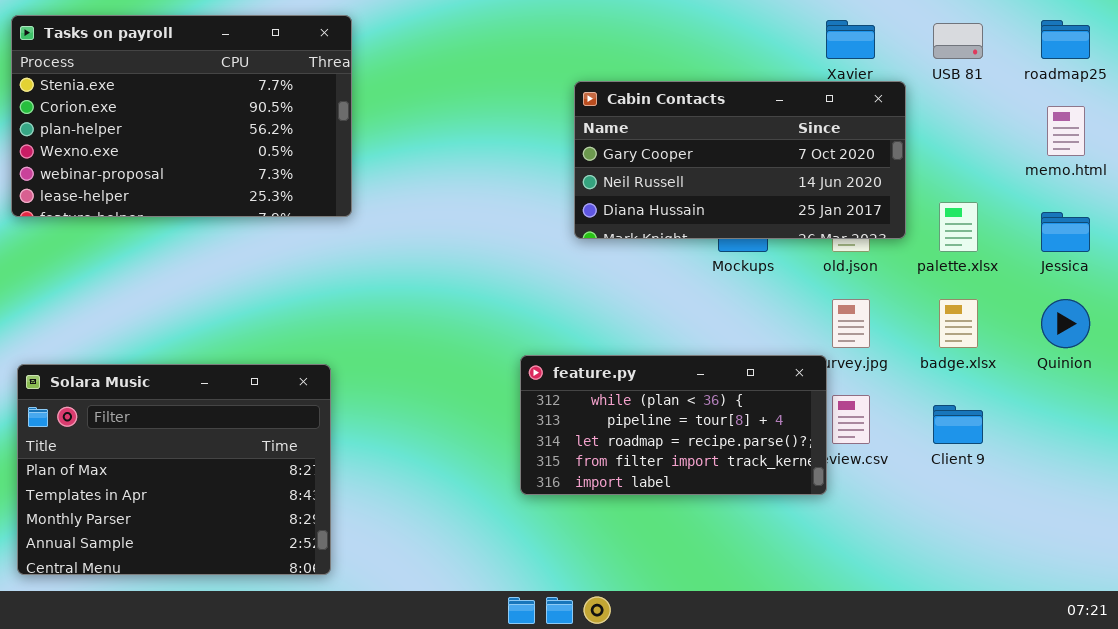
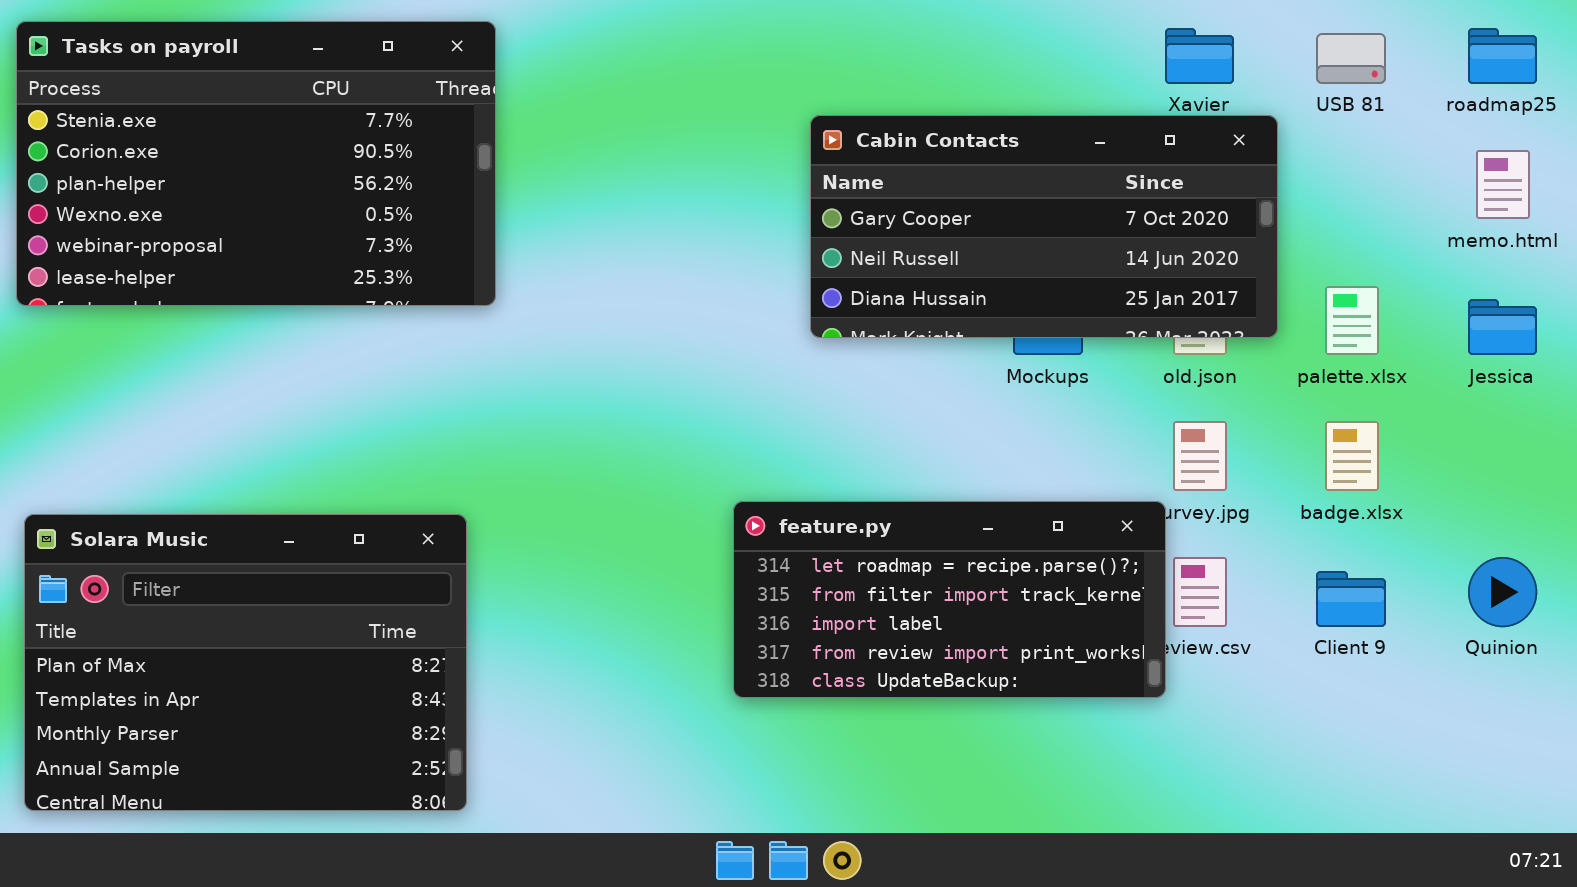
Quinion: [1041,299,1090,348] -> [1468,557,1537,627], moved
feature.py: [520,355,827,495] -> [733,501,1166,698], scrolled down 2 rows

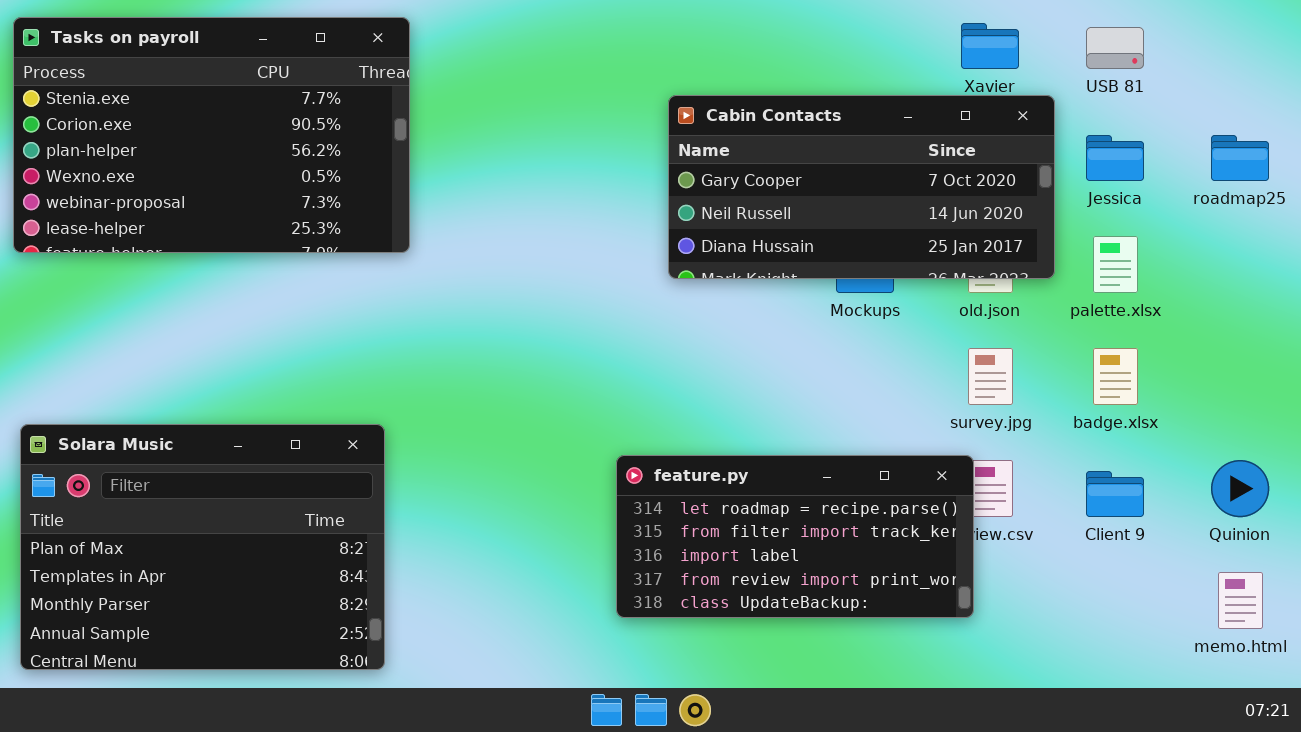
roadmap25: [1468,28,1537,84] -> [1211,135,1269,181], moved
memo.html: [1476,150,1530,219] -> [1218,572,1263,629], moved
Jessica: [1468,299,1537,355] -> [1086,135,1144,181], moved
feature.py: [733,501,1166,698] -> [616,455,974,618], moved

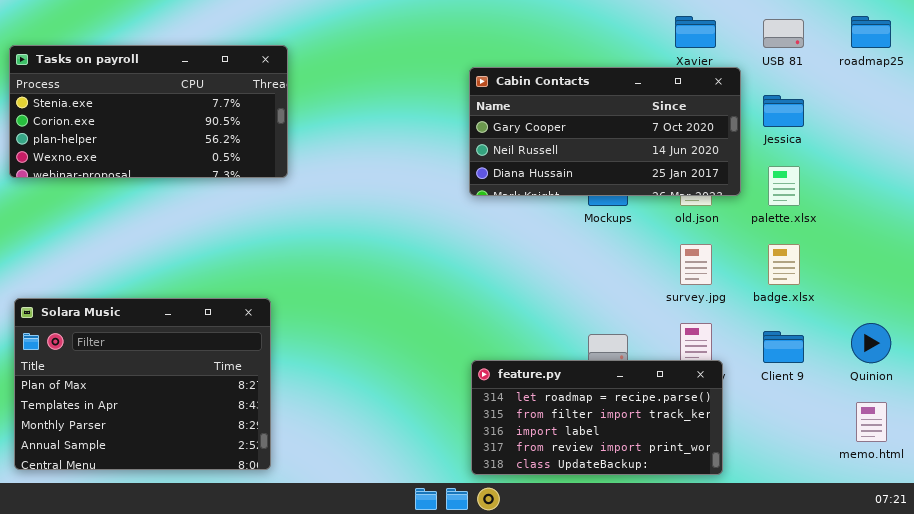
Tasks on payroll: [13,17,410,253] -> [9,45,288,178], resized
roadmap25: [1211,135,1269,181] -> [851,16,891,48], moved
feature.py: [616,455,974,618] -> [471,360,723,475], moved

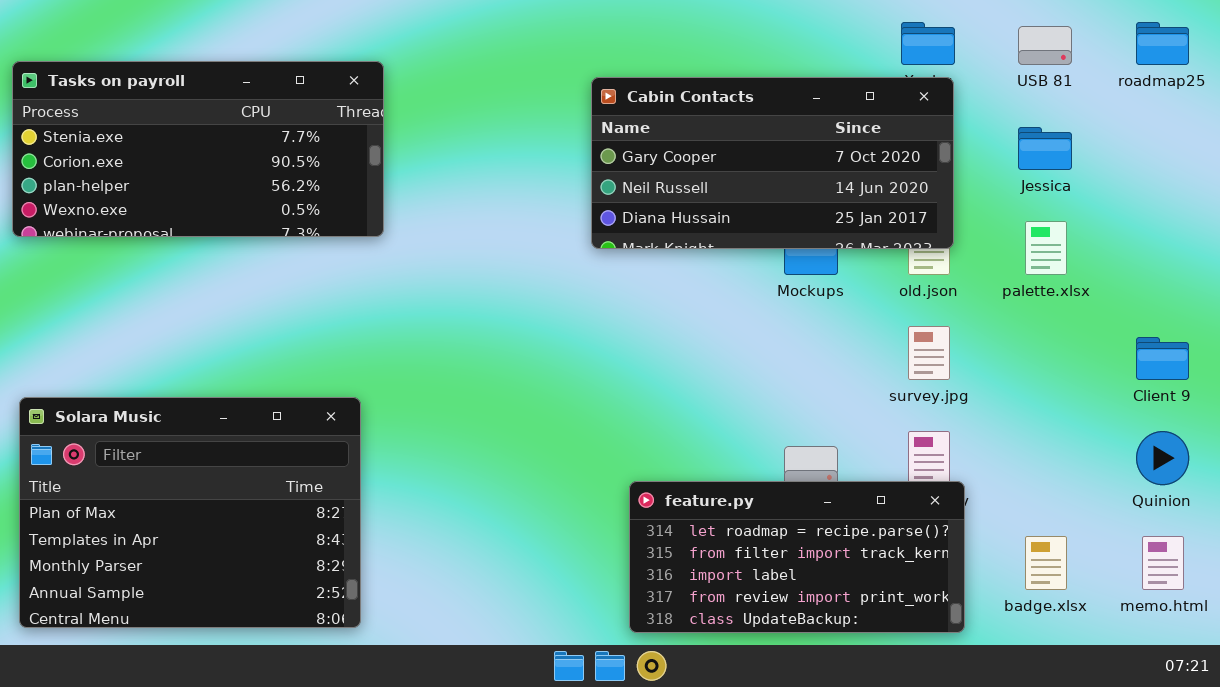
Cabin Contacts: [469,67,741,196] -> [591,77,954,249], moved
badge.xlsx: [768,244,800,285] -> [1025,536,1067,590], moved
Client 9: [763,331,804,363] -> [1136,337,1189,380], moved

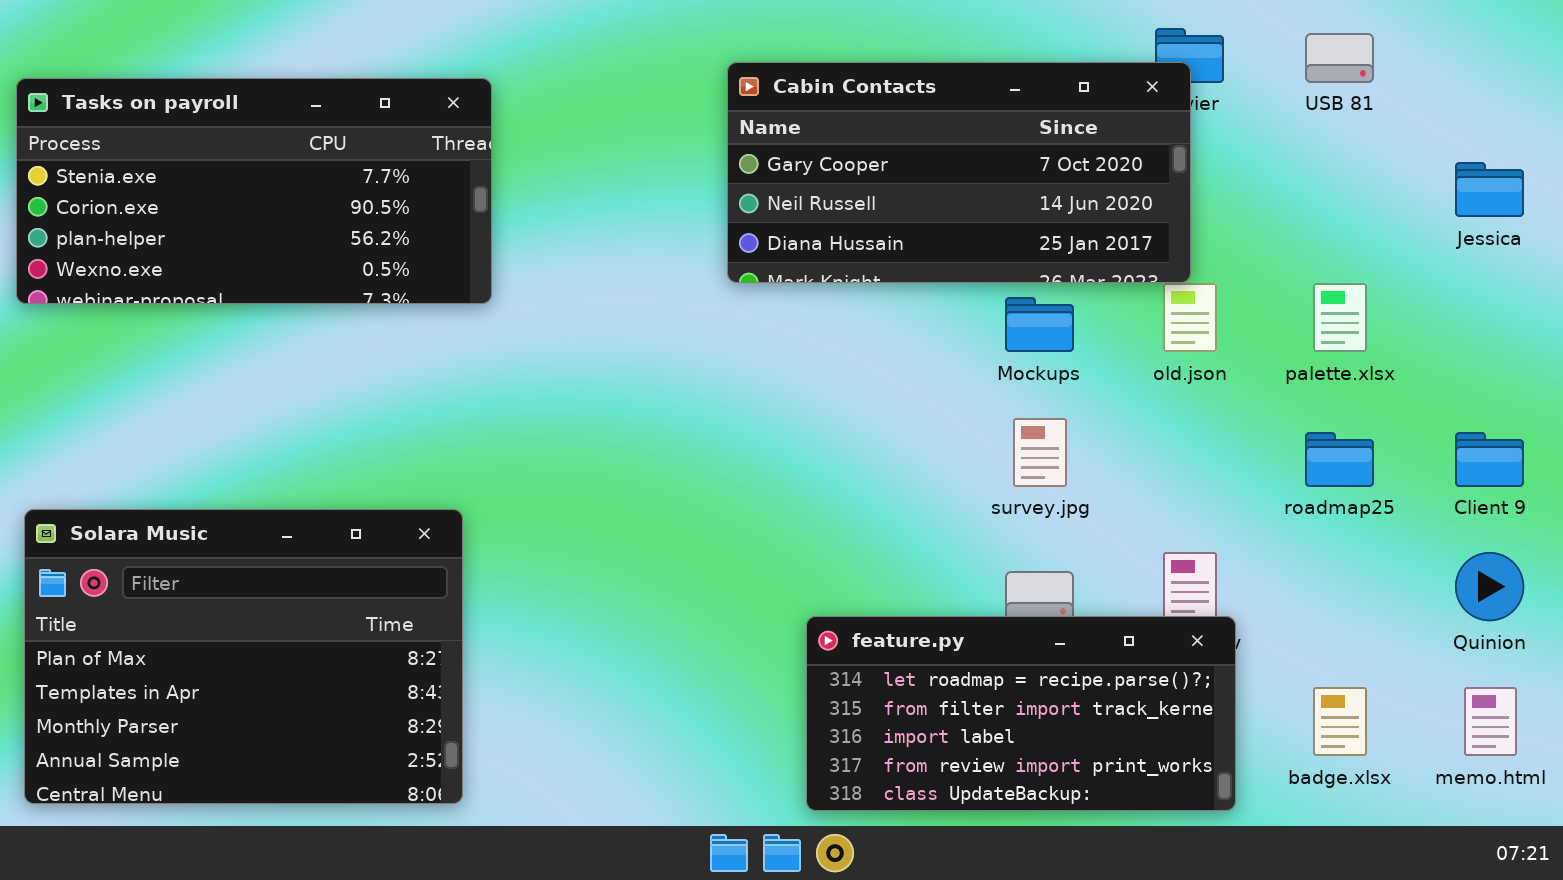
roadmap25: [1136,22,1189,65] -> [1305,432,1374,487], moved
Cabin Contacts: [591,77,954,249] -> [727,62,1191,283], moved
Jessica: [1018,127,1072,170] -> [1455,162,1524,217], moved
survey.jpg: [908,326,950,380] -> [1013,418,1067,487], moved

